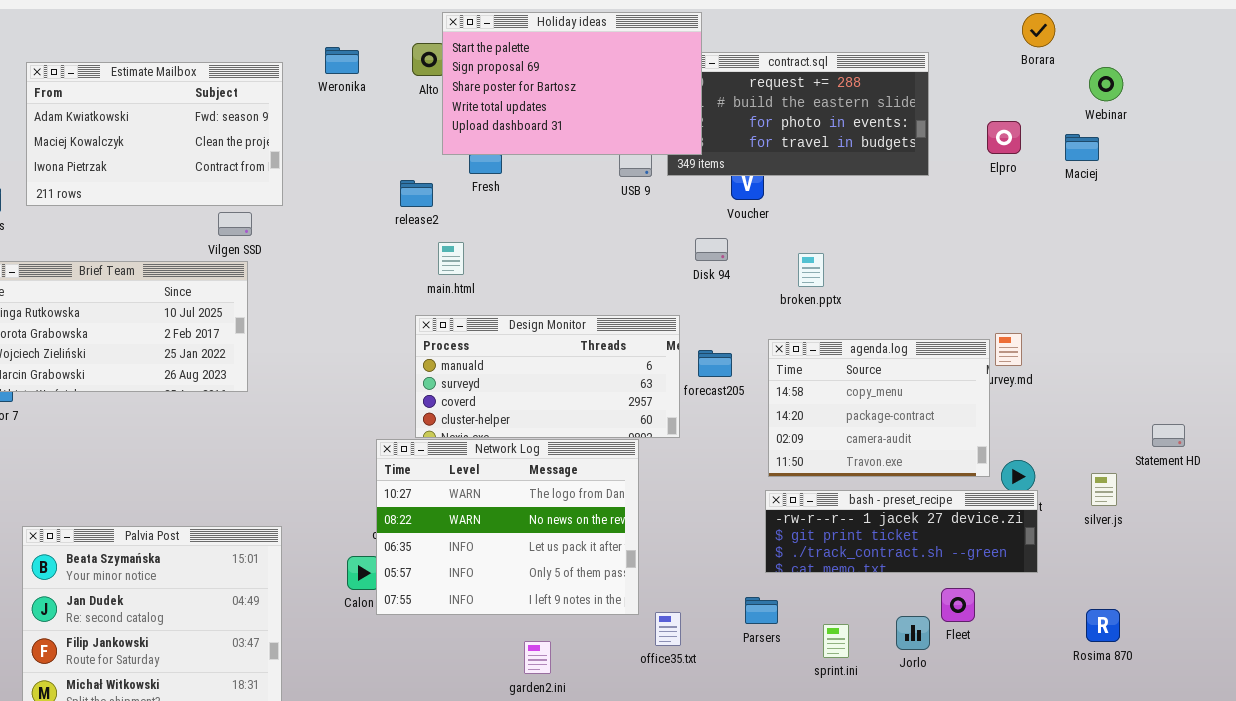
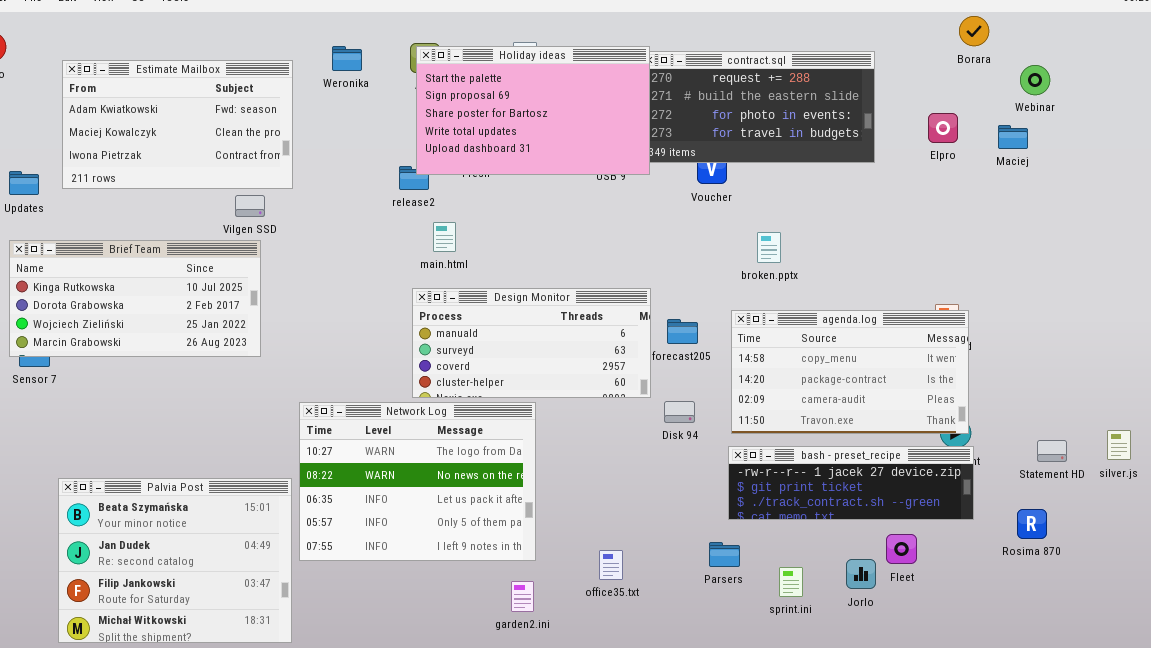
Holiday ideas: [442,12,702,155] -> [416,46,650,175], moved
Disk 94: [695,238,728,261] -> [664,401,695,423], moved
agenda.log: [768,339,990,477] -> [731,310,969,434], resized
Statement HD: [1152,424,1185,447] -> [1037,440,1067,462], moved
Network Log: [376,439,639,615] -> [299,402,536,561], moved
silver.js: [1091,473,1117,506] -> [1107,430,1131,460], moved
Rosima 870: [1086,609,1120,642] -> [1017,509,1047,539], moved
office35.txt: [655,612,681,646] -> [599,550,623,580], moved

